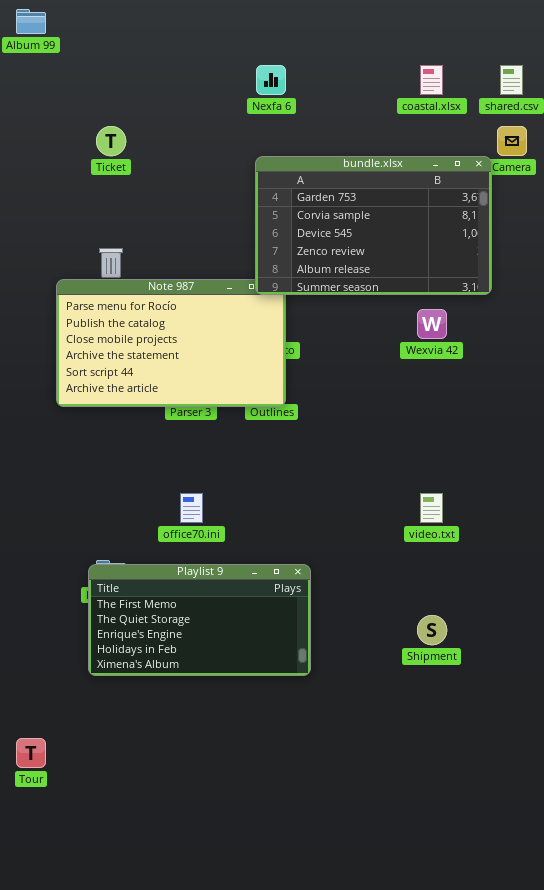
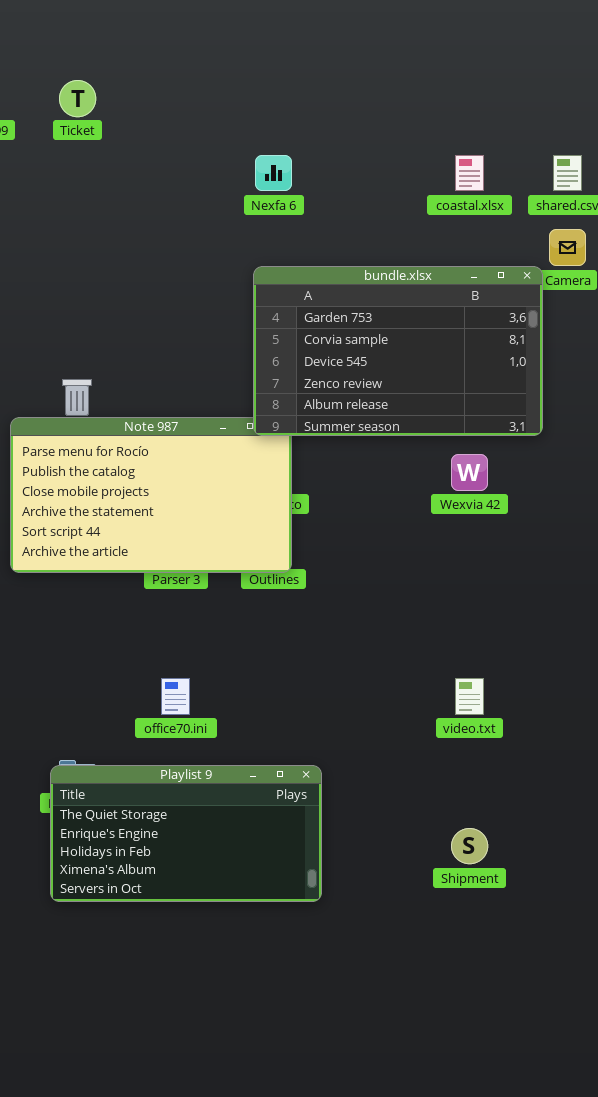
Ticket: [96,126,126,156] -> [59,80,96,117], moved
Playlist 9: [88,564,311,676] -> [50,765,322,902], scrolled down 1 row

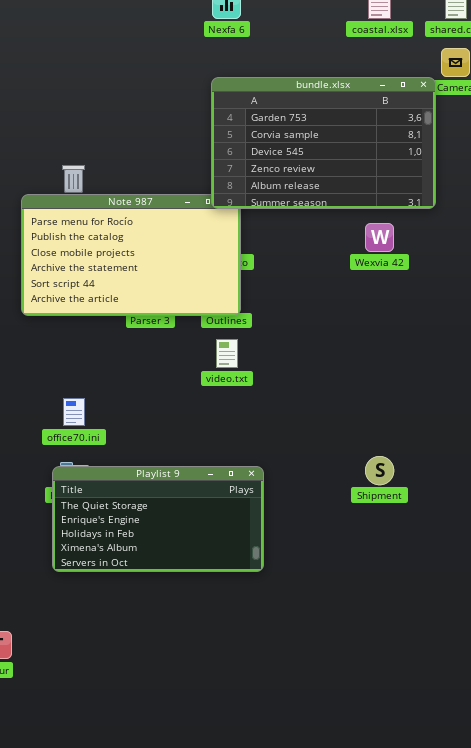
office70.ini: [161,678,190,715] -> [63,398,85,426], moved
video.txt: [455,678,484,715] -> [216,339,238,368], moved
Shipment: [451,828,488,864] -> [365,456,394,485], moved

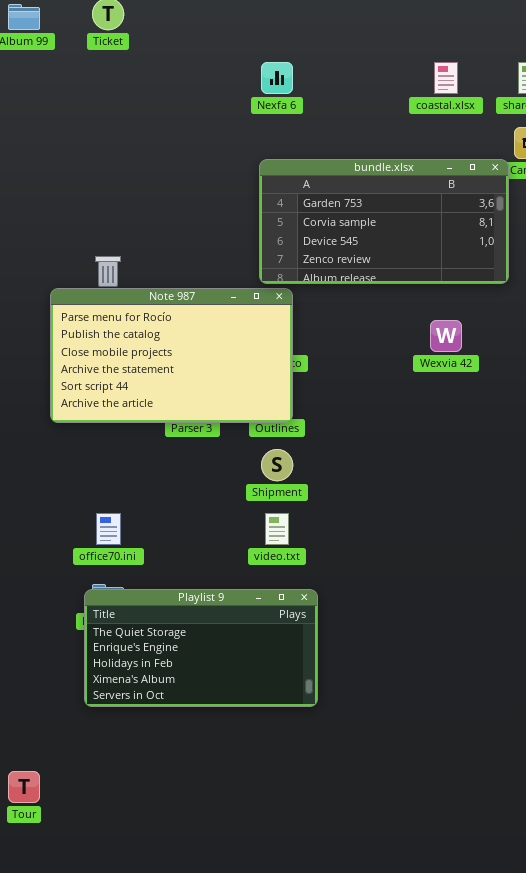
bundle.xlsx: [211,77,436,209] -> [259,159,509,284], resized
video.txt: [216,339,238,368] -> [265,513,289,545], moved
Shipment: [365,456,394,485] -> [261,449,293,481], moved

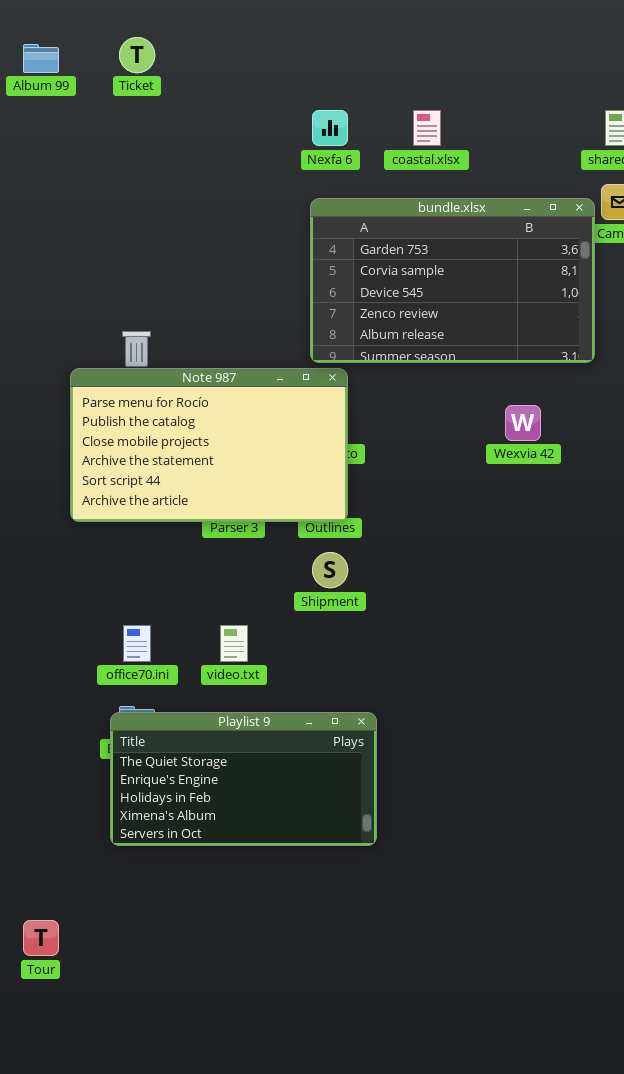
coastal.xlsx: [434,62,458,94] -> [413,110,441,146], moved
bundle.xlsx: [259,159,509,284] -> [310,198,595,363], resized
video.txt: [265,513,289,545] -> [220,625,248,662], moved

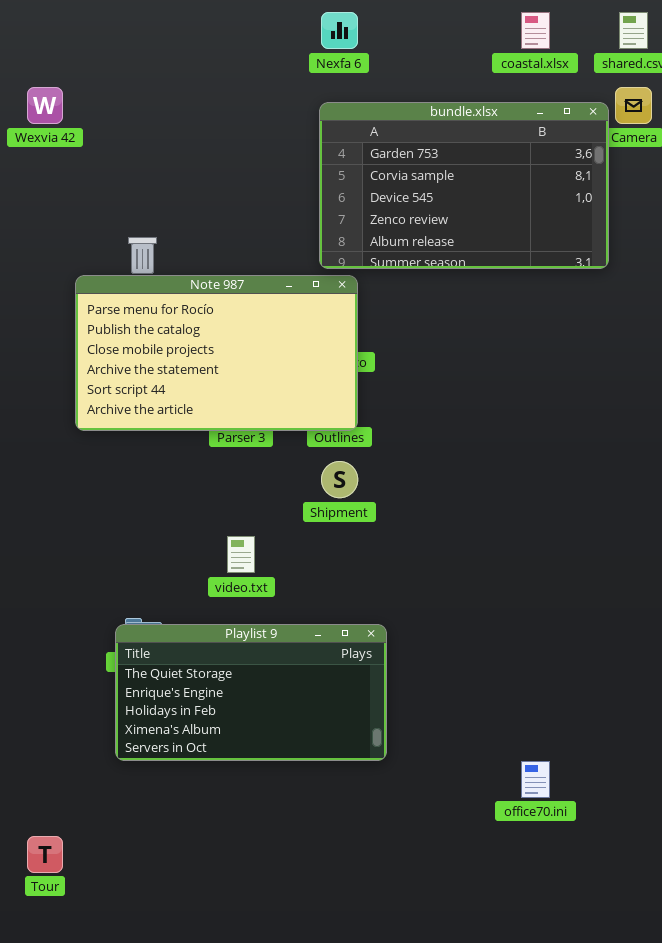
coastal.xlsx: [413,110,441,146] -> [521,12,550,49], moved
Wexvia 42: [505,405,541,441] -> [27,87,63,124], moved
office70.ini: [123,625,151,662] -> [521,761,550,798], moved

